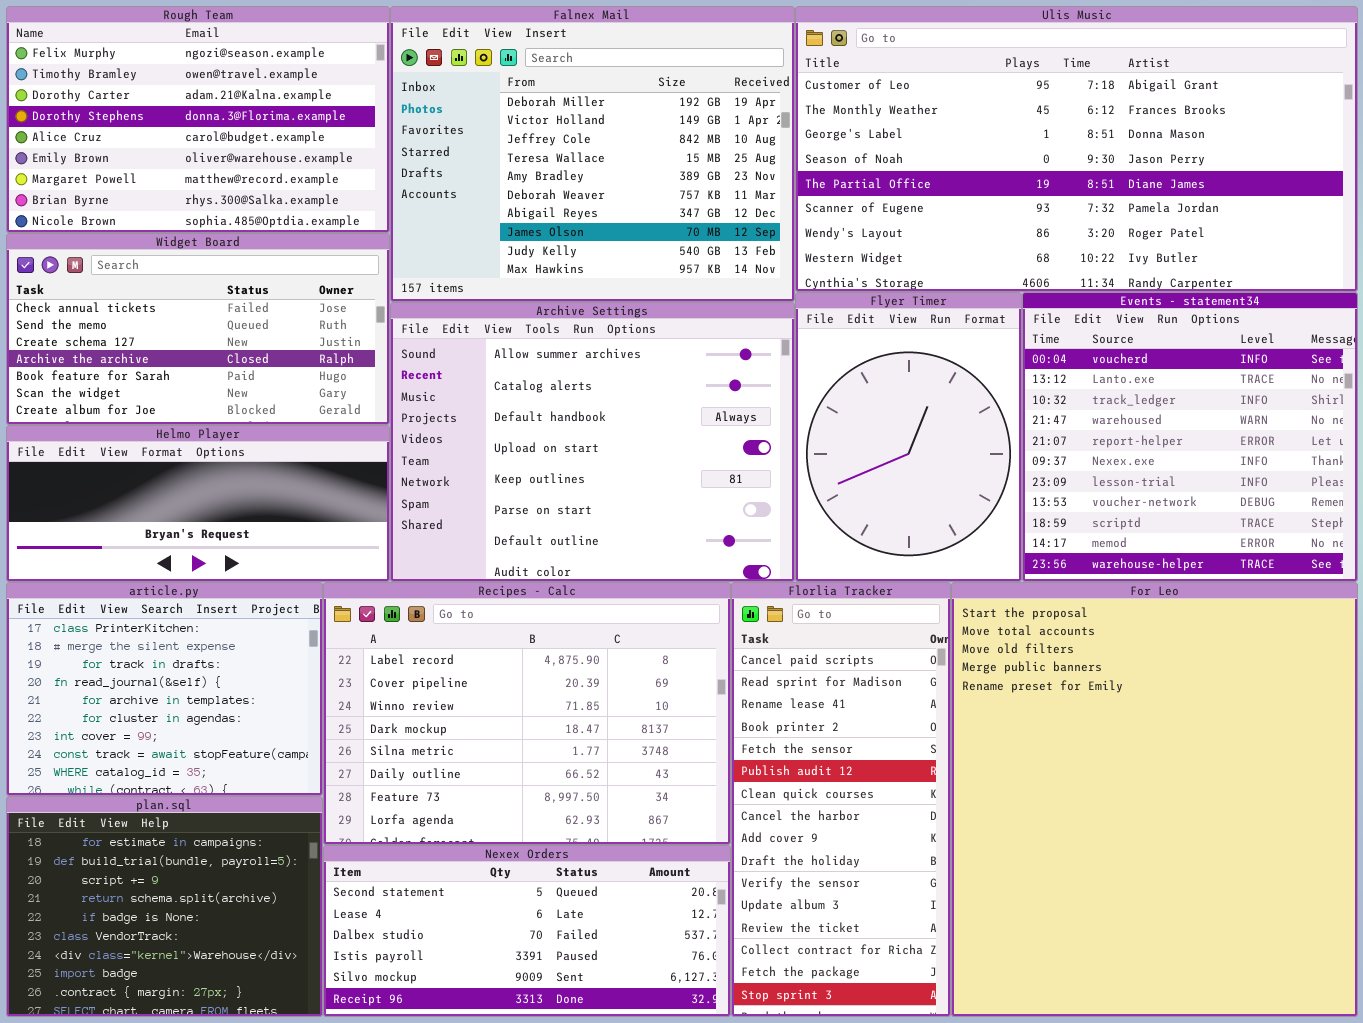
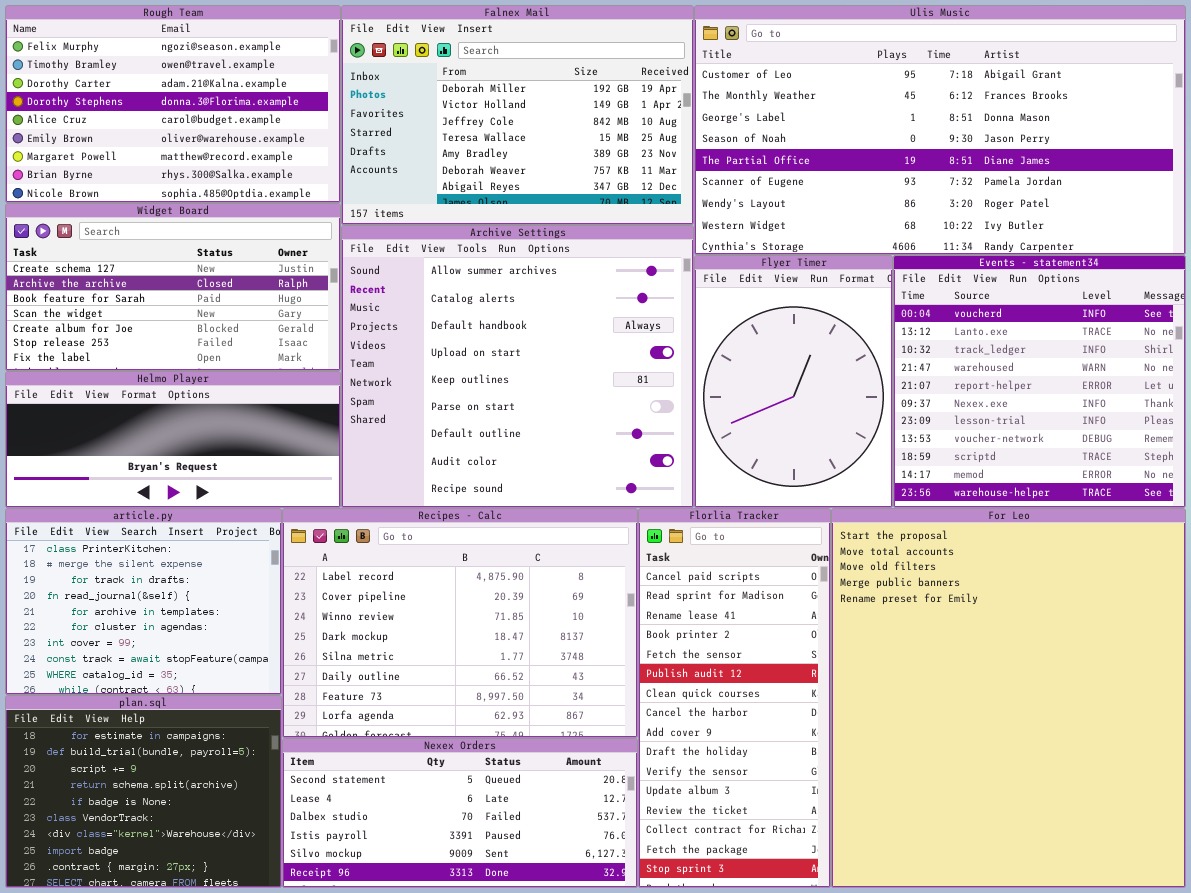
Falnex Mail: [390,6,795,302] -> [341,5,694,225], resized
Widget Board: [6,233,390,425] -> [5,203,341,371], scrolled down 2 rows
Archive Settings: [390,302,795,582] -> [341,225,694,508], resized

